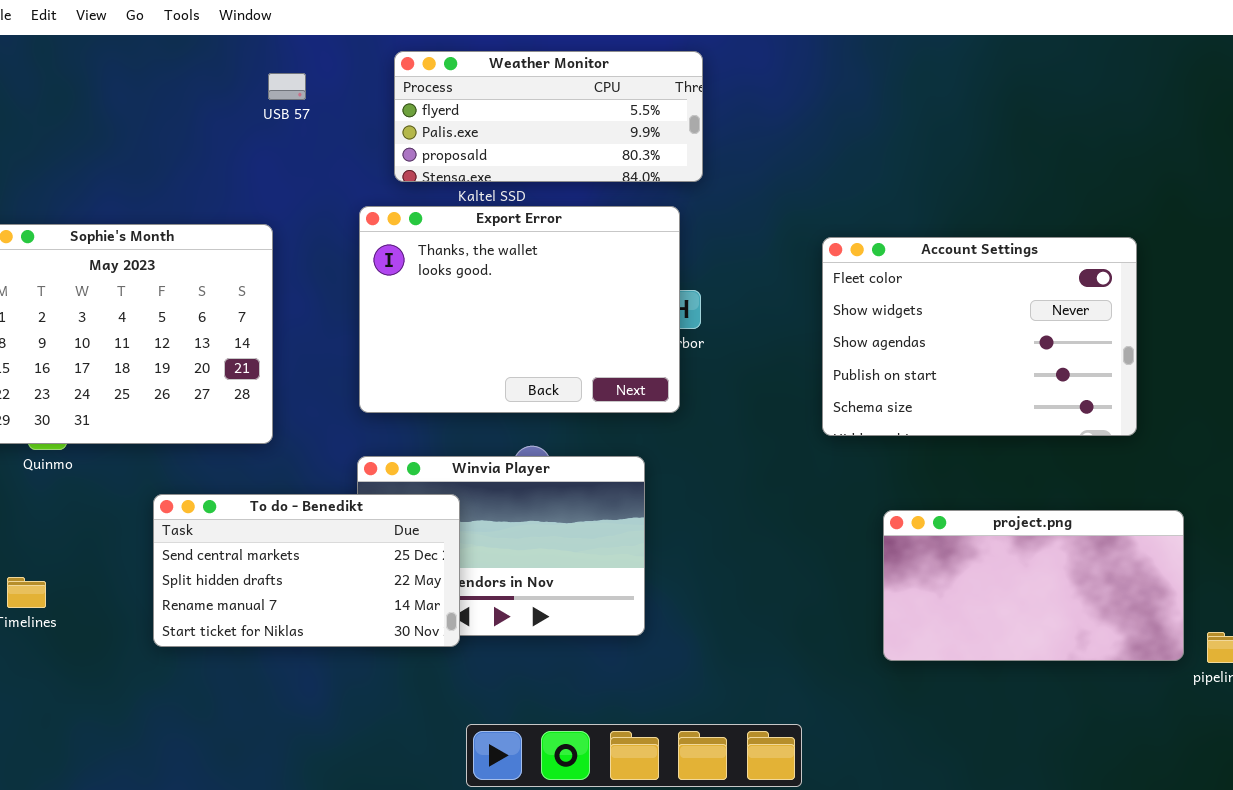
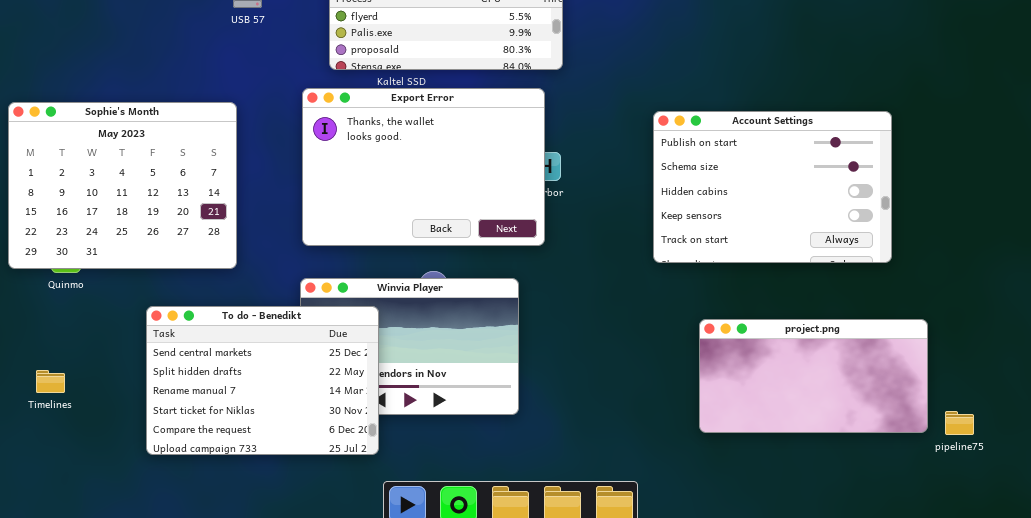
Account Settings: [822,237,1137,436] -> [653,111,892,263], scrolled down 3 rows
To do - Benedikt: [153,494,460,647] -> [146,306,379,455], resized

